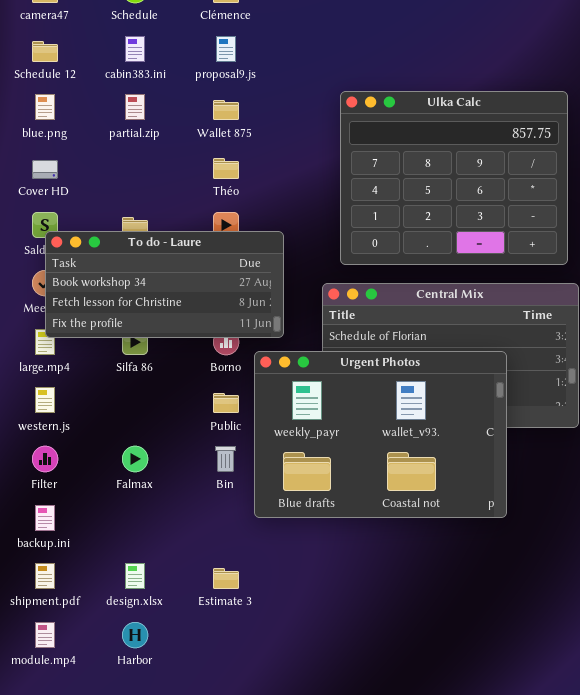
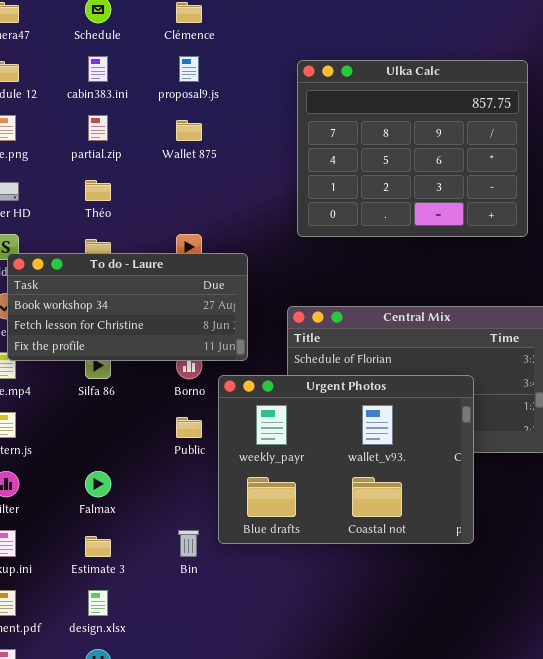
Ulka Calc: [340,91,568,265] -> [297,60,528,237], moved
Théo: [213,158,239,179] -> [85,180,111,201], moved
Bin: [215,446,236,472] -> [178,530,199,557], moved
Estimate 3: [213,568,239,589] -> [85,536,111,557], moved

